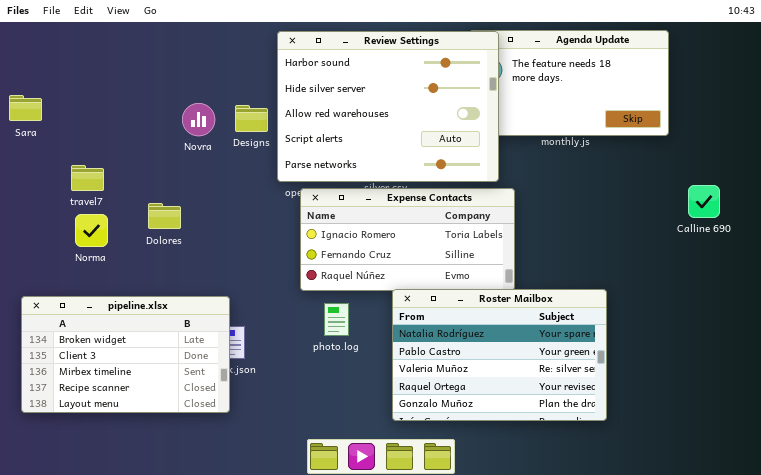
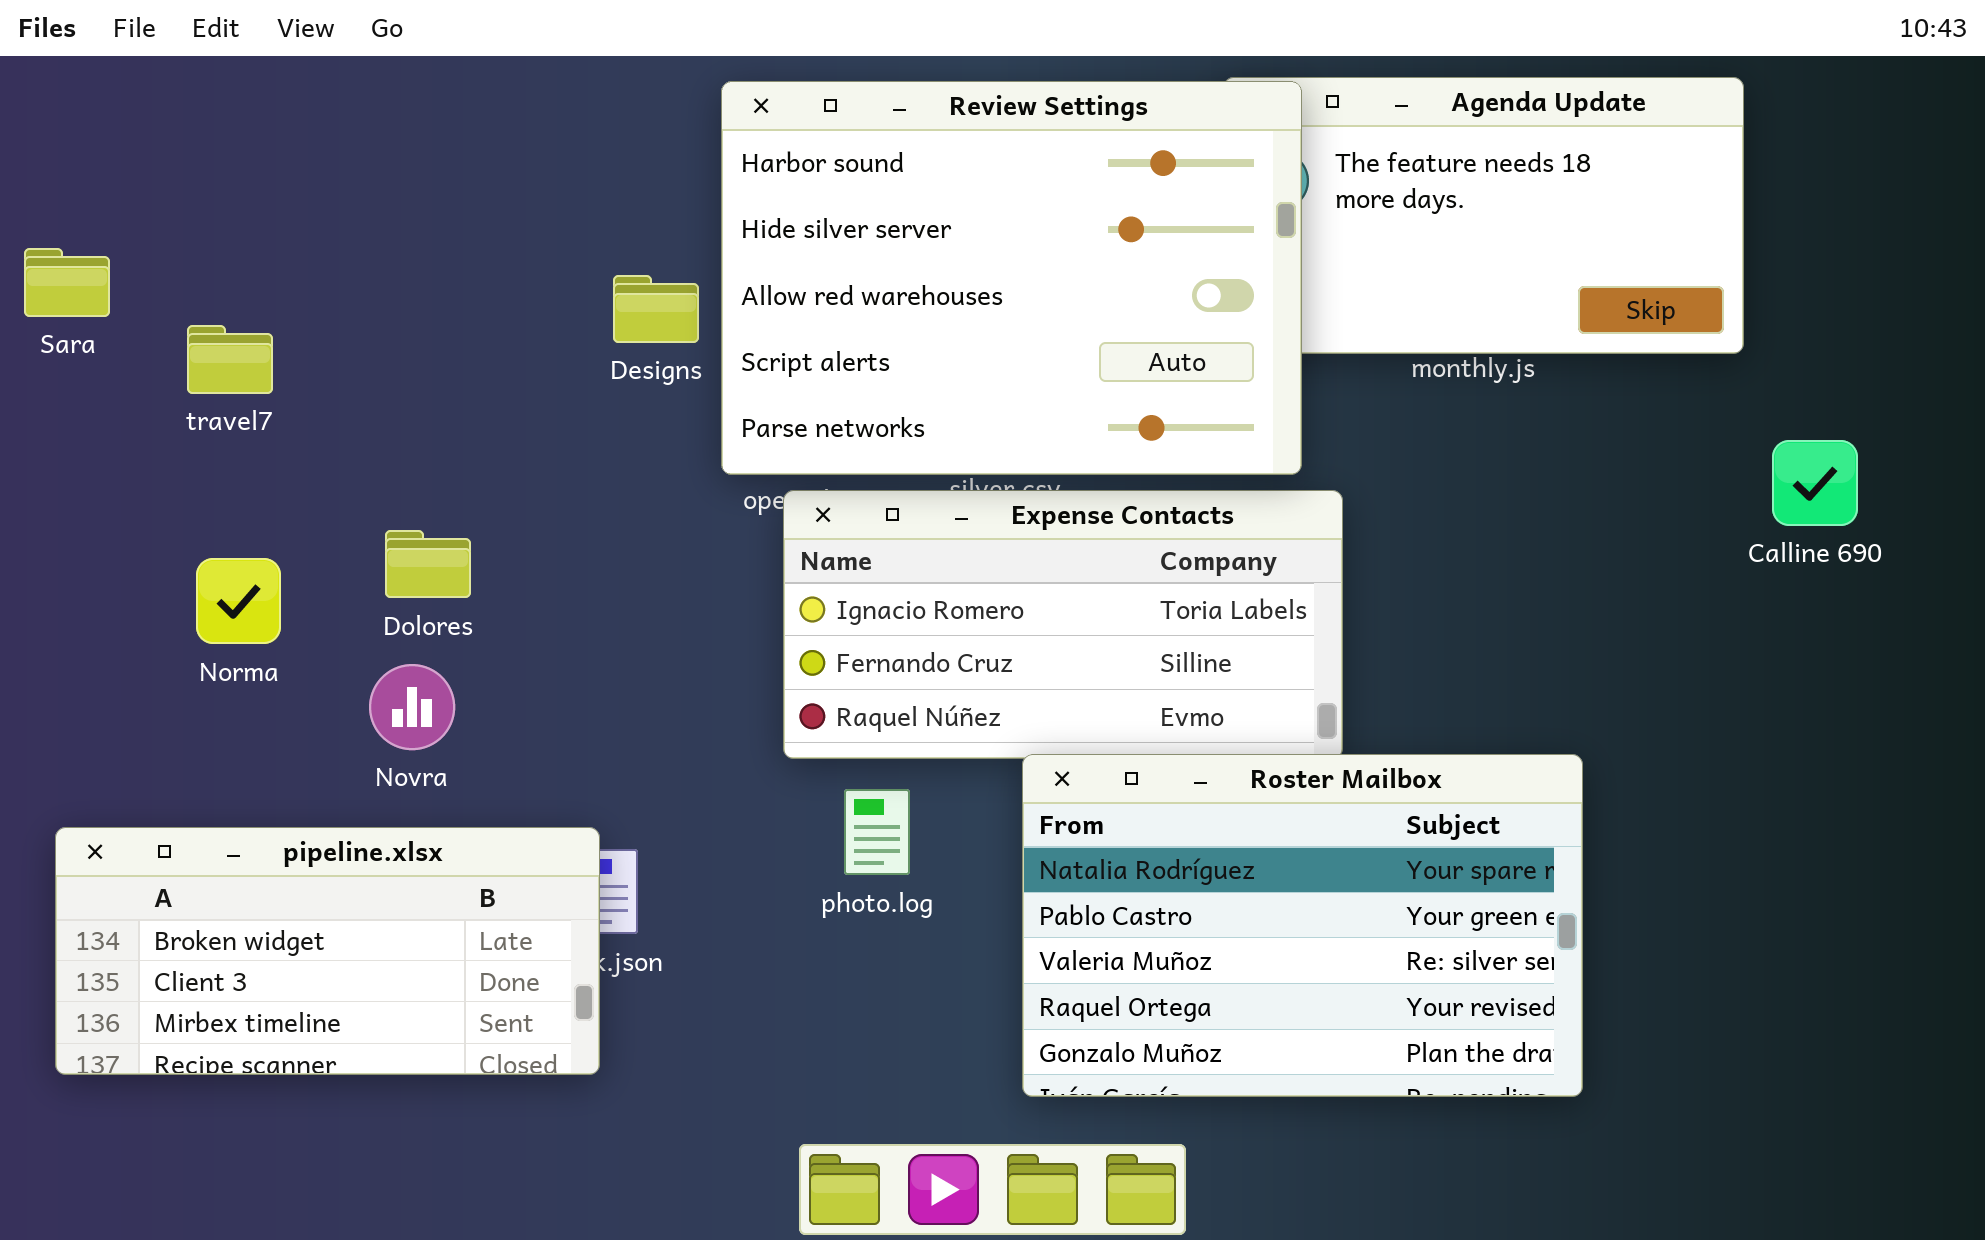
Novra: [182,103,215,136] -> [369,664,455,750], moved
travel7: [71,165,104,191] -> [187,325,273,394], moved
Calline 690: [688,185,720,218] -> [1772,440,1858,526], moved
pipeline.xlsx: [21,296,230,413] -> [55,827,600,1075], resized

